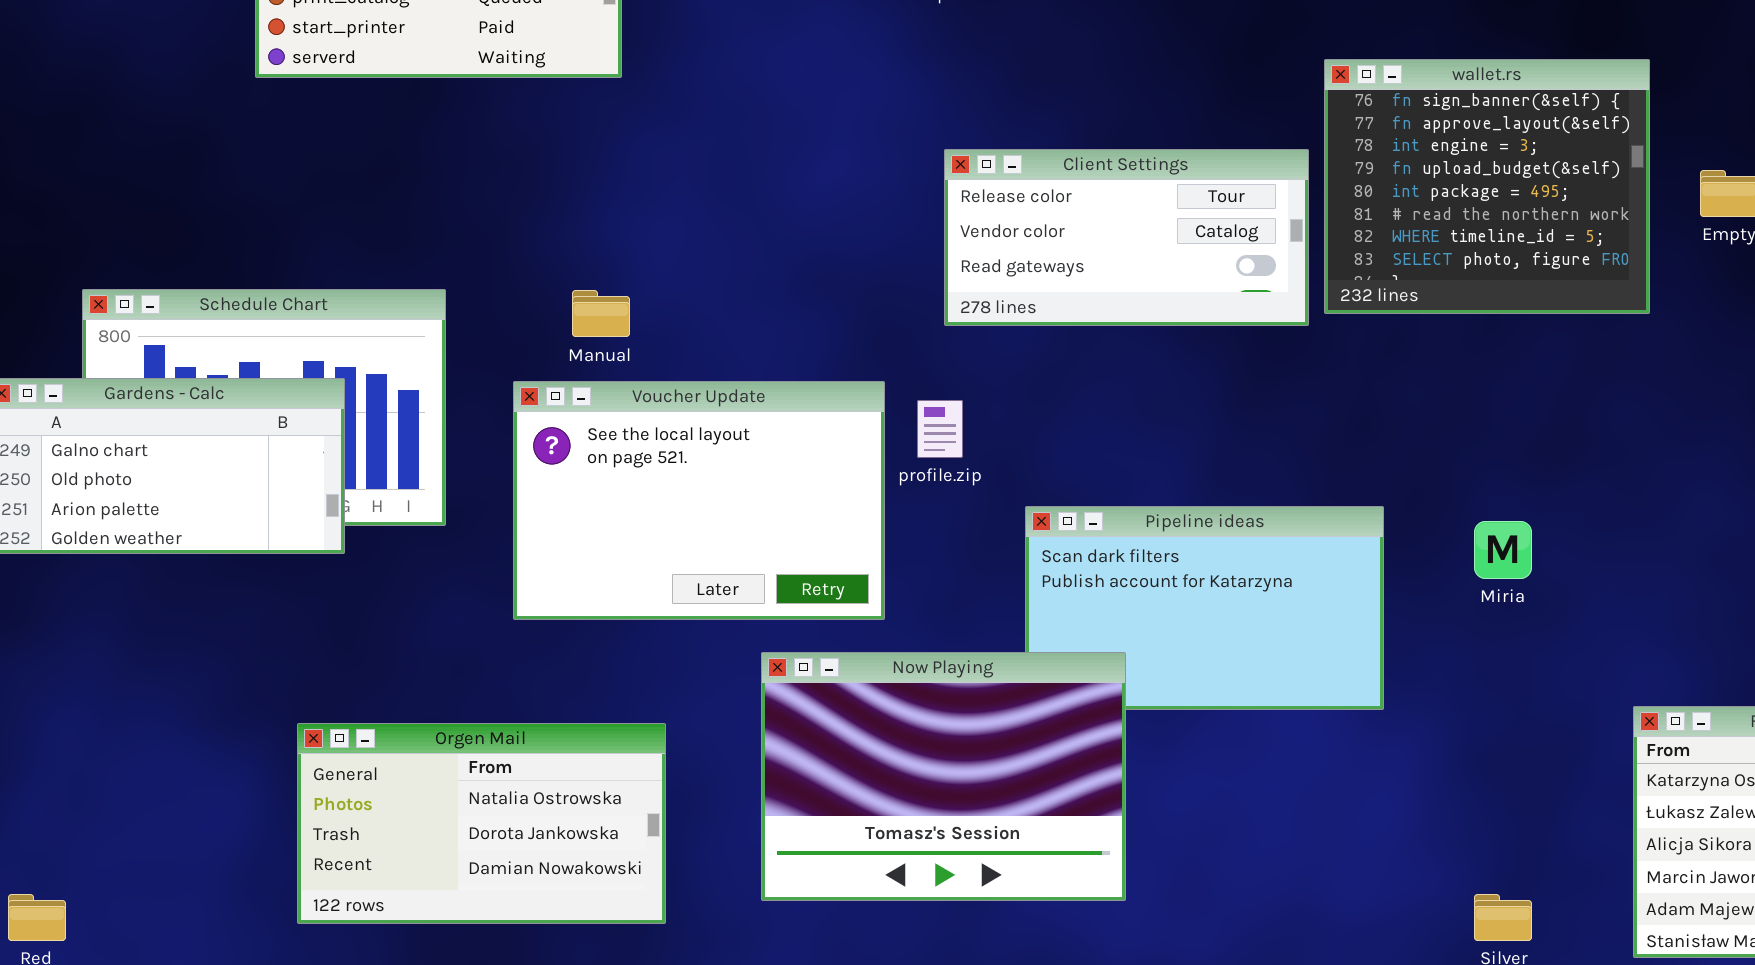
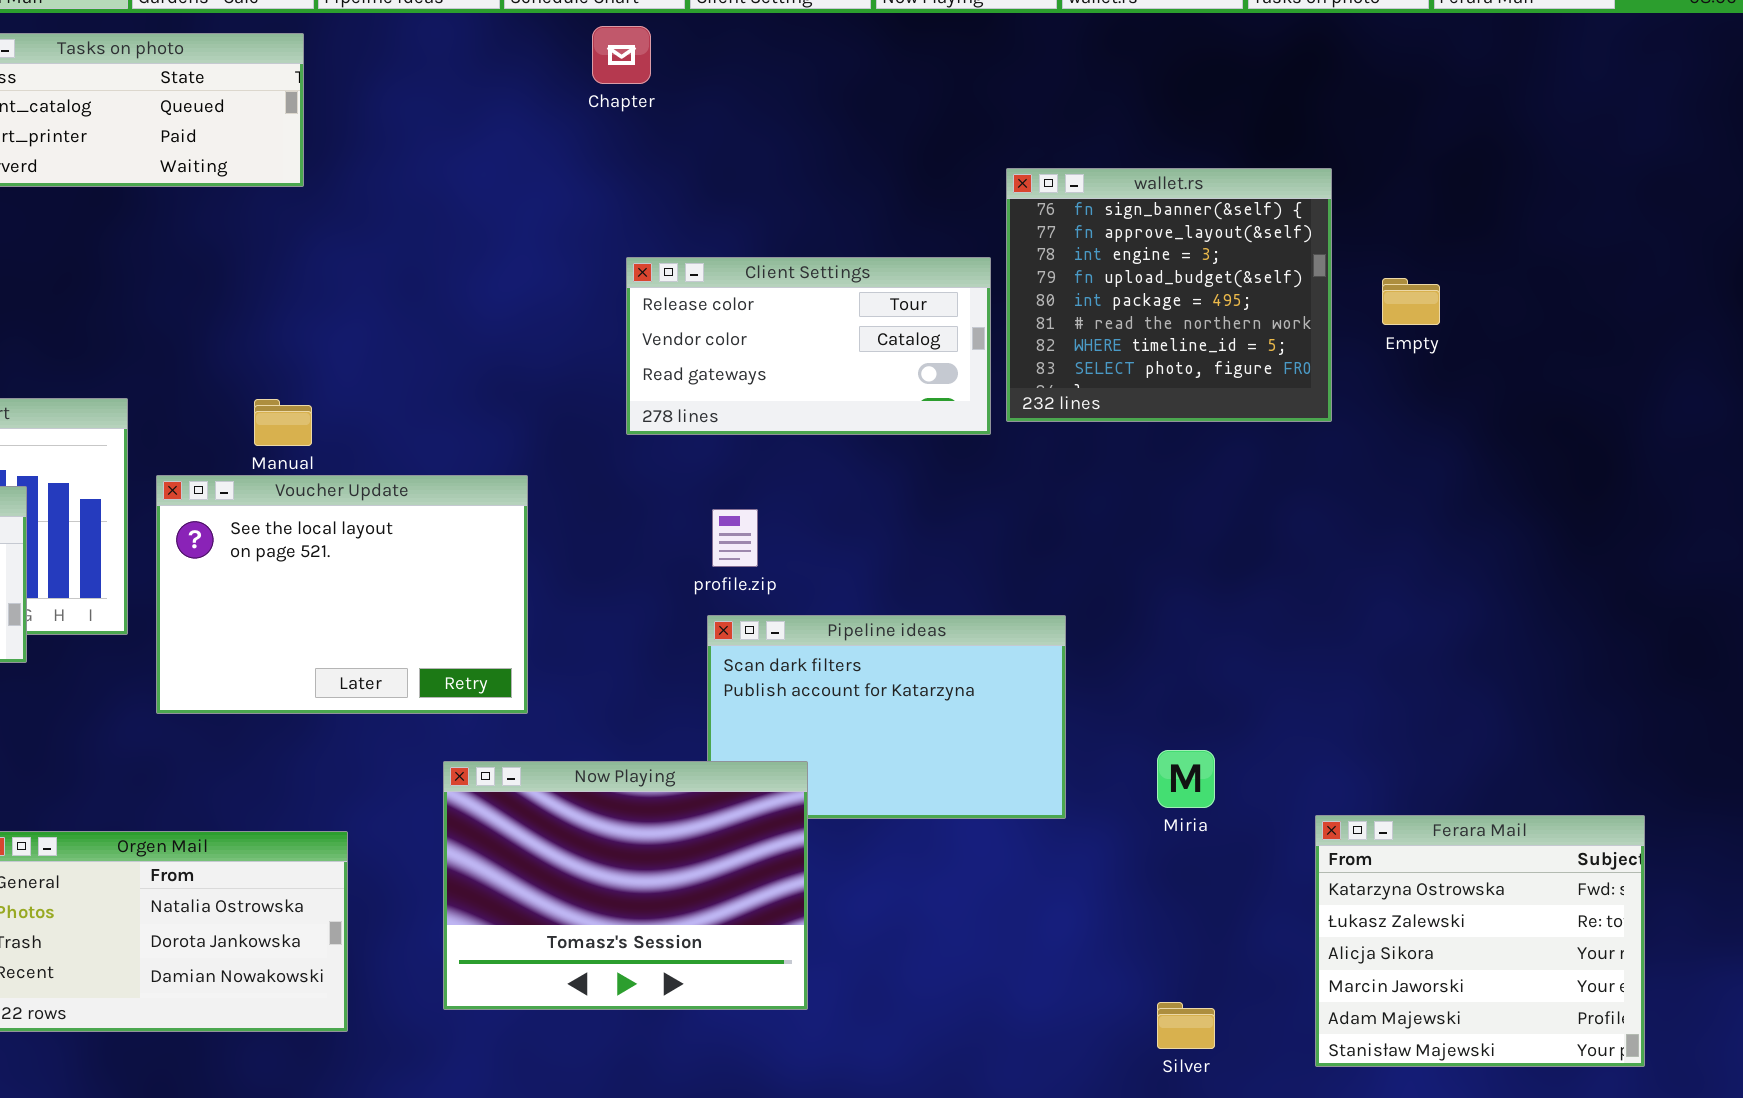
Voucher Update: [513,381,885,620] -> [156,475,528,714], moved
profile.zip: [917,400,963,458] -> [712,509,758,567], moved
Miria: [1474,521,1532,579] -> [1157,750,1215,808], moved

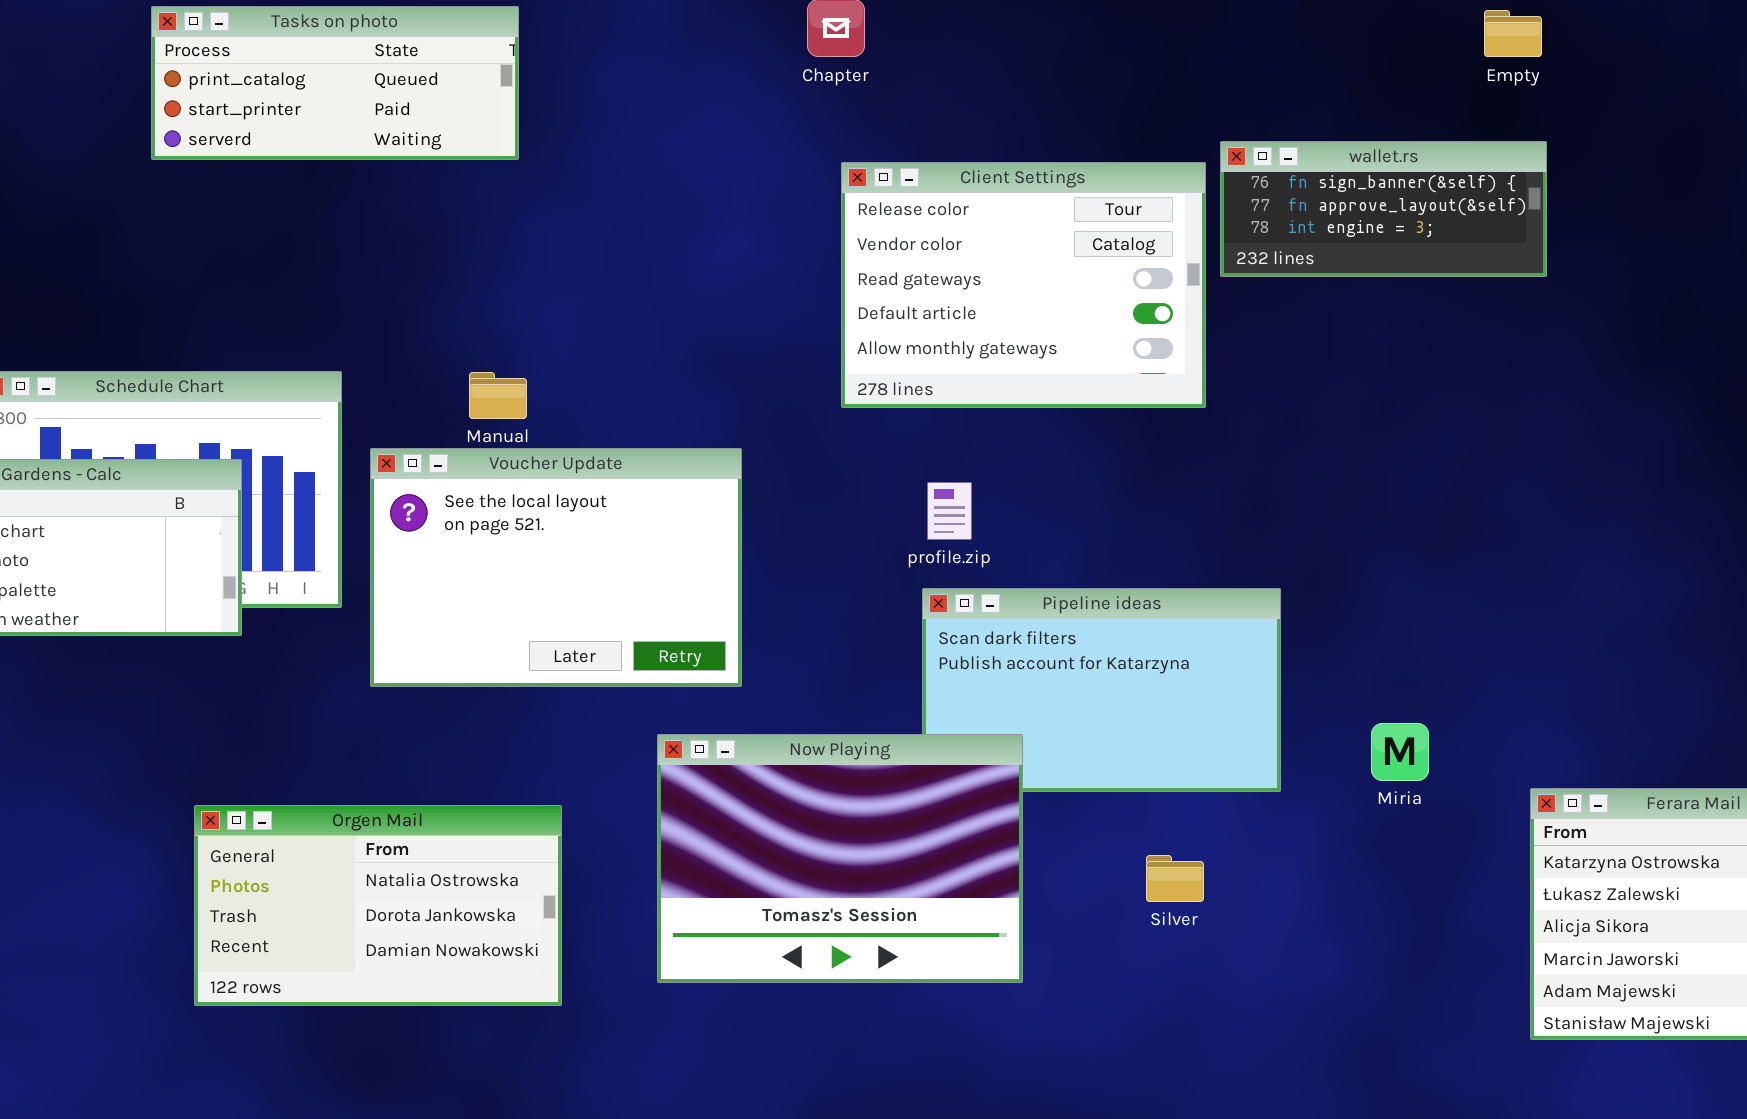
wallet.rs: [1006,168,1332,422] -> [1220,141,1547,277], resized
Client Settings: [626,257,991,435] -> [841,162,1206,408], resized
Empty: [1382,278,1440,325] -> [1484,10,1542,57], moved
Silver: [1157,1002,1215,1049] -> [1146,855,1204,902], moved

